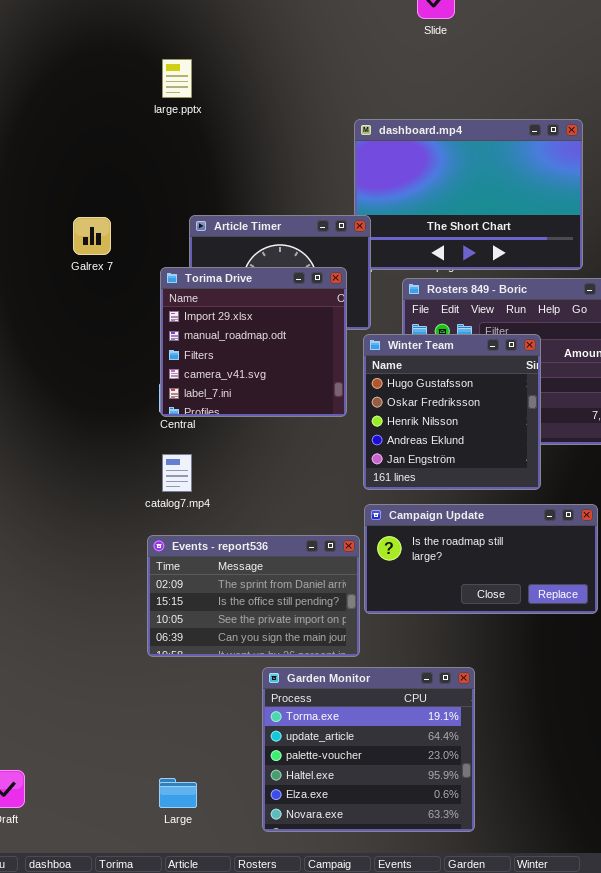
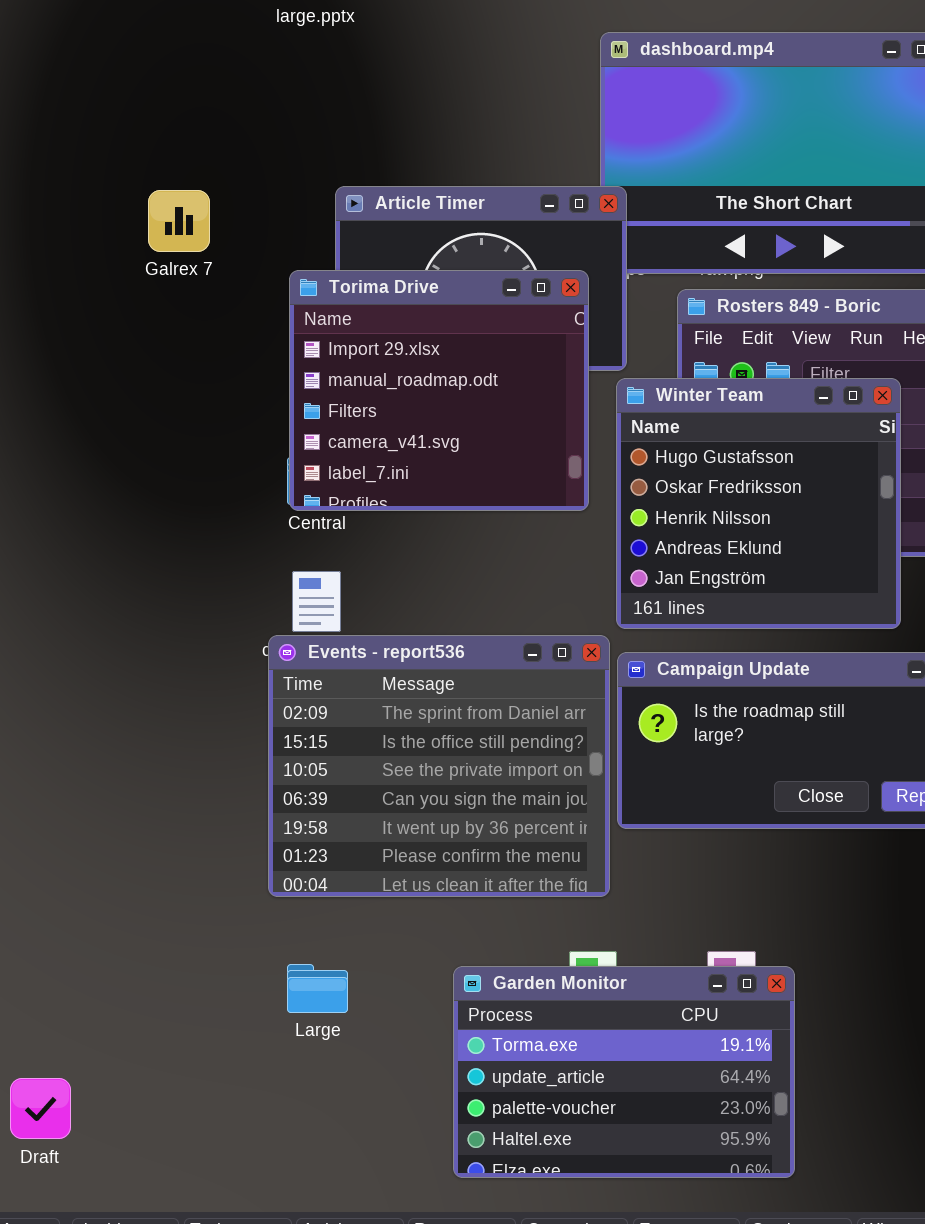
Events - report536: [147,535,360,657] -> [268,635,610,897], resized
Garden Monitor: [262,667,475,832] -> [453,966,795,1178], resized
Large: [159,778,197,808] -> [287,964,348,1013], moved

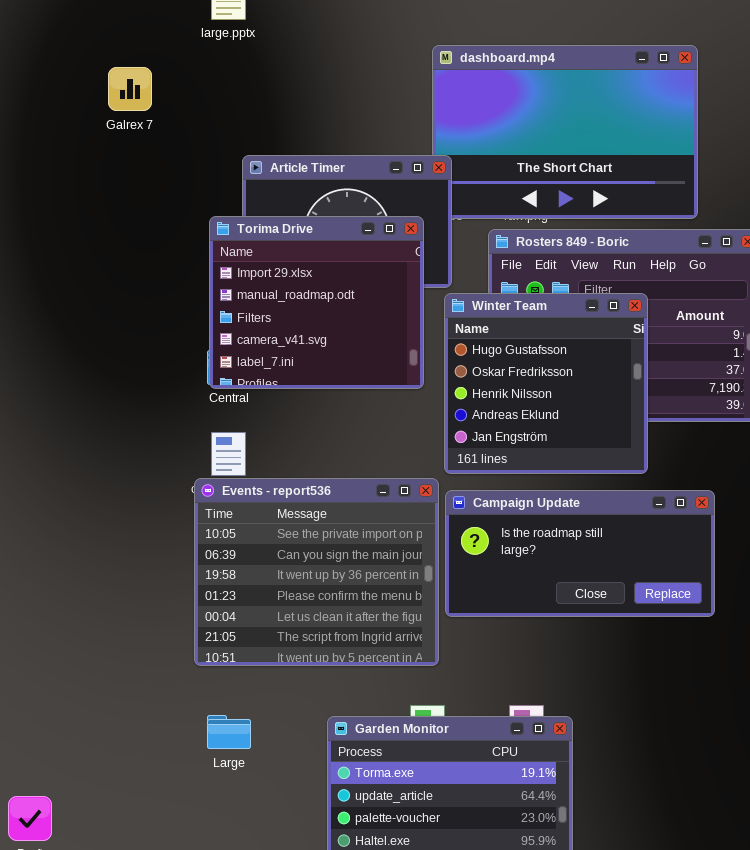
Galrex 7: [148,190,210,252] -> [108,67,152,111], moved
Events - report536: [268,635,610,897] -> [194,478,439,666], scrolled down 2 rows

